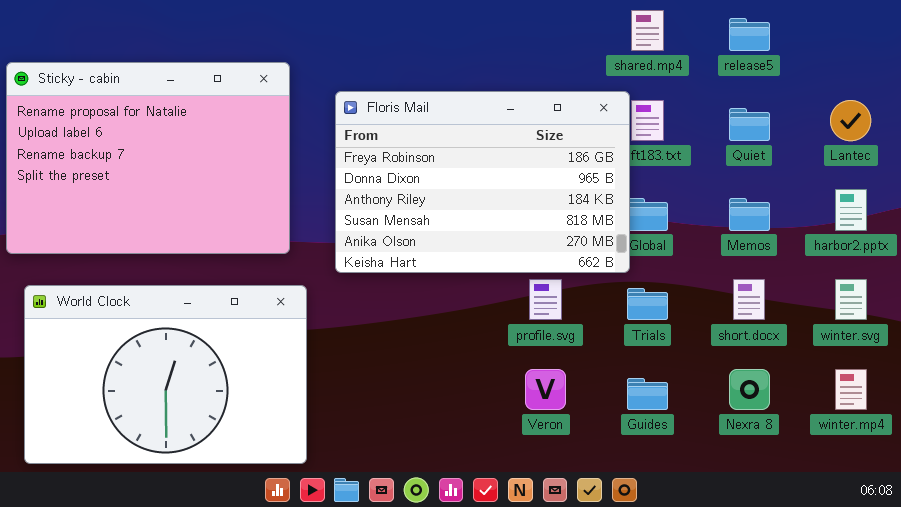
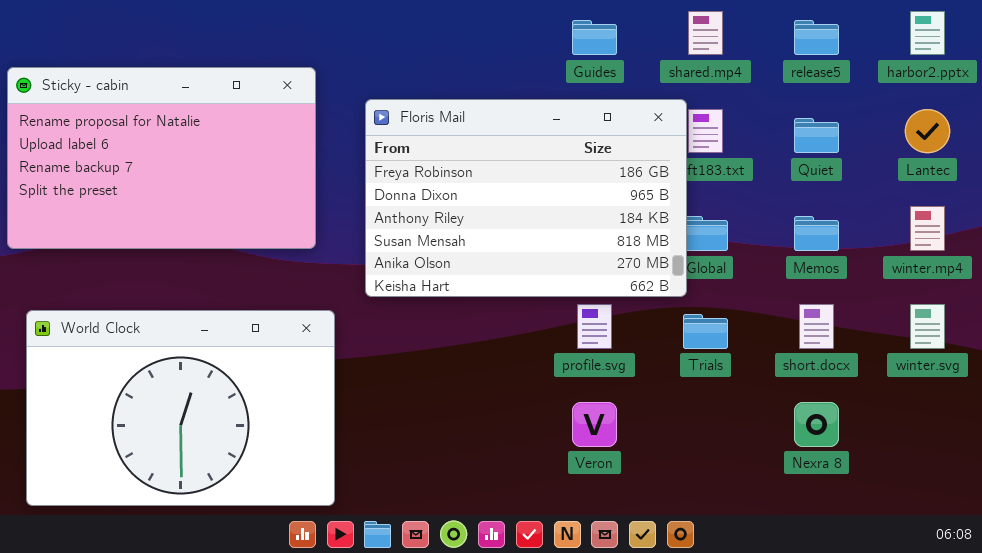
Sticky - cabin: [6,62,290,254] -> [7,67,316,249], resized
harbor2.pptx: [835,189,867,231] -> [910,11,945,55], moved
winter.mp4: [835,369,867,410] -> [910,206,945,251], moved
Guides: [627,378,668,410] -> [572,20,617,55], moved

